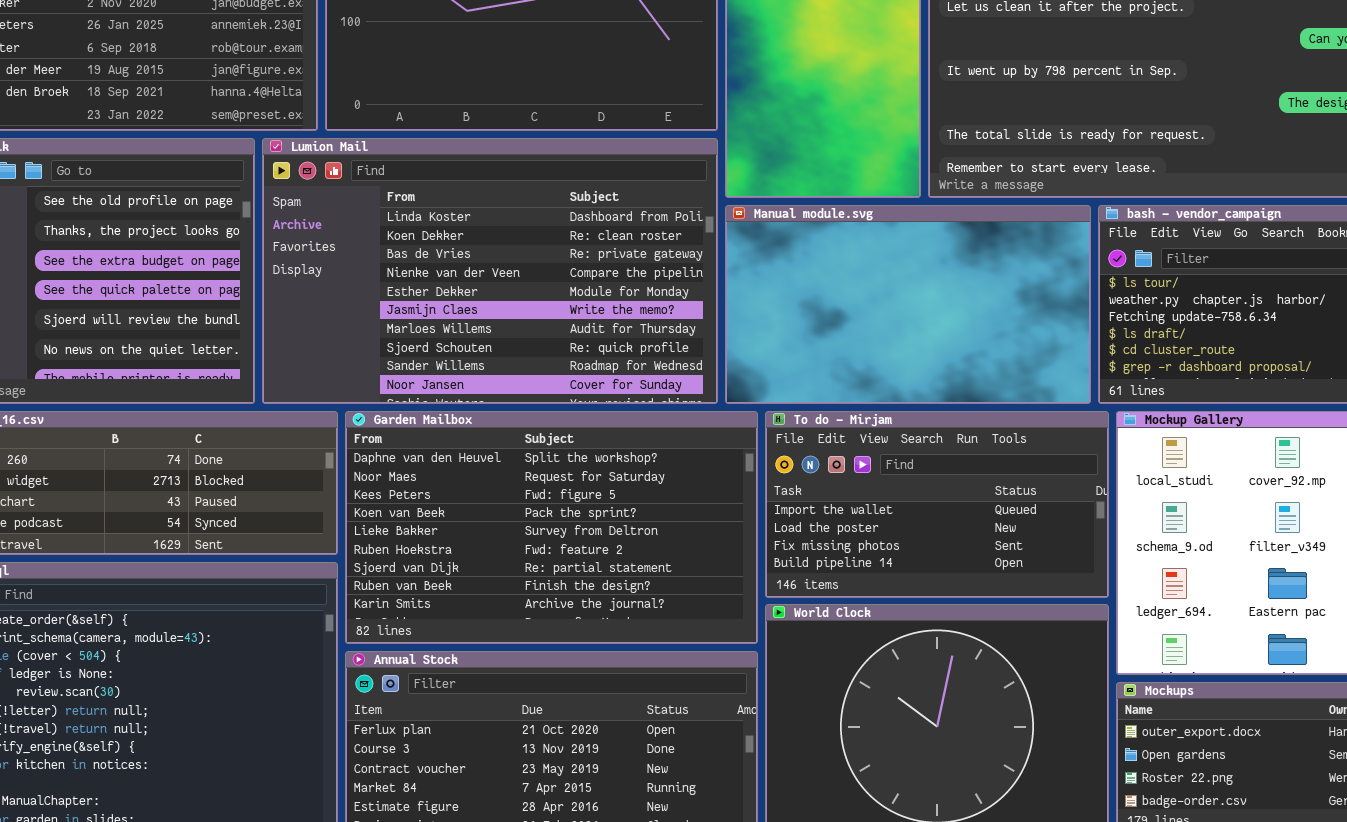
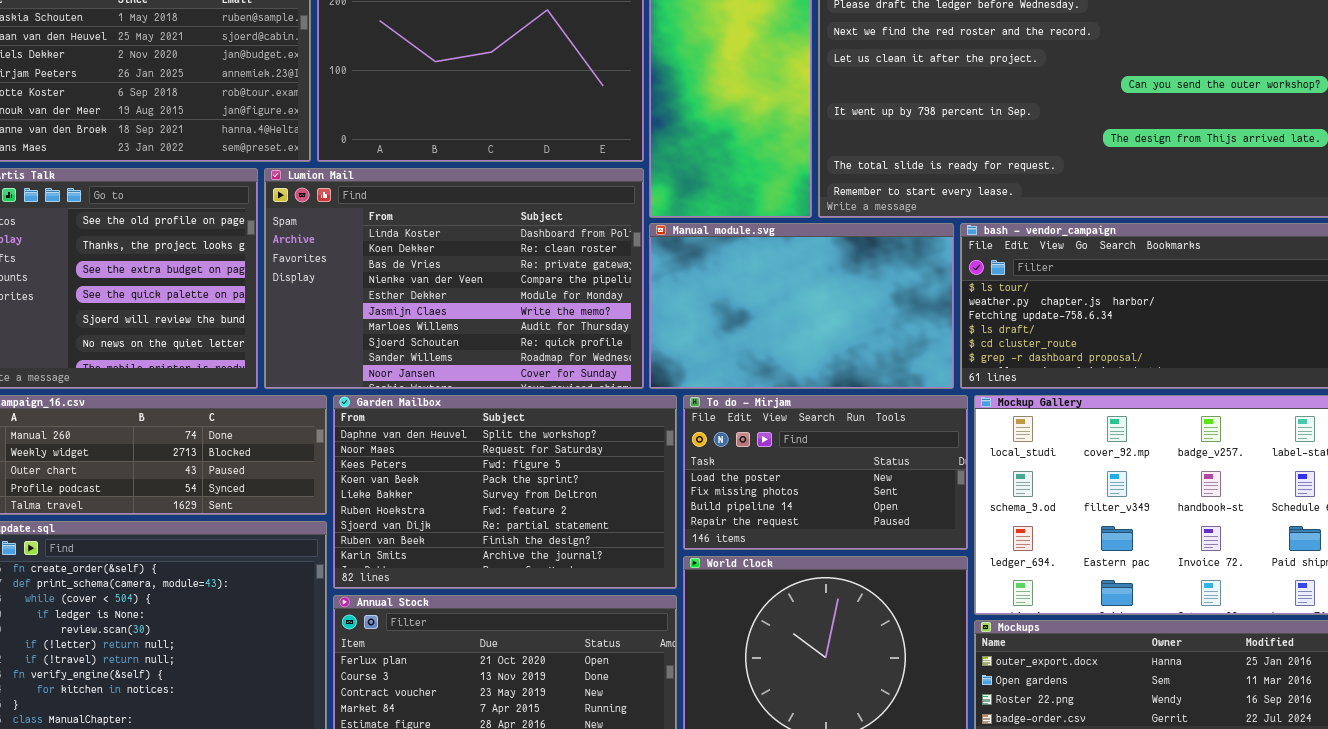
To do - Mirjam: [765,411,1109,598] -> [683,395,968,550], scrolled down 1 row

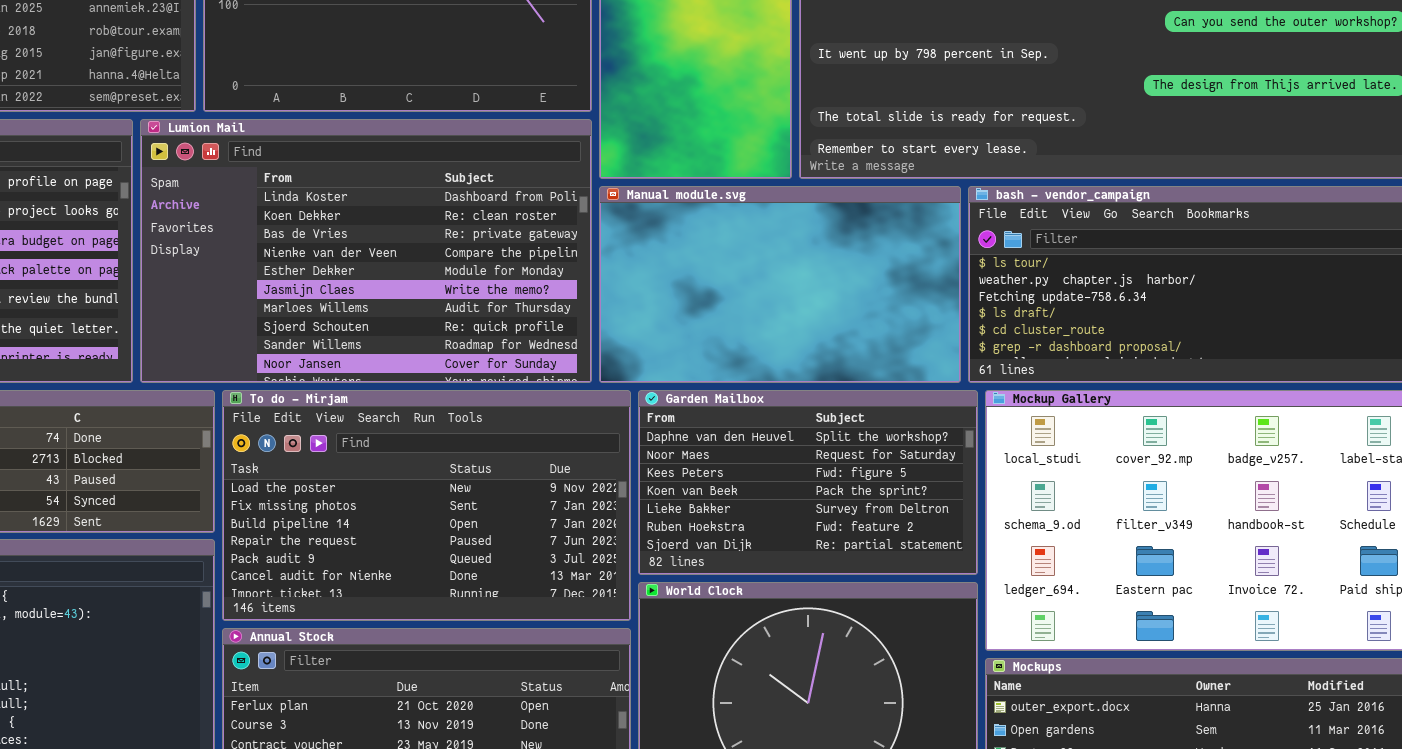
Garden Mailbox: [333,395,677,589] -> [638,390,978,575], moved, resized
To do - Mirjam: [683,395,968,550] -> [222,390,631,621], moved, resized

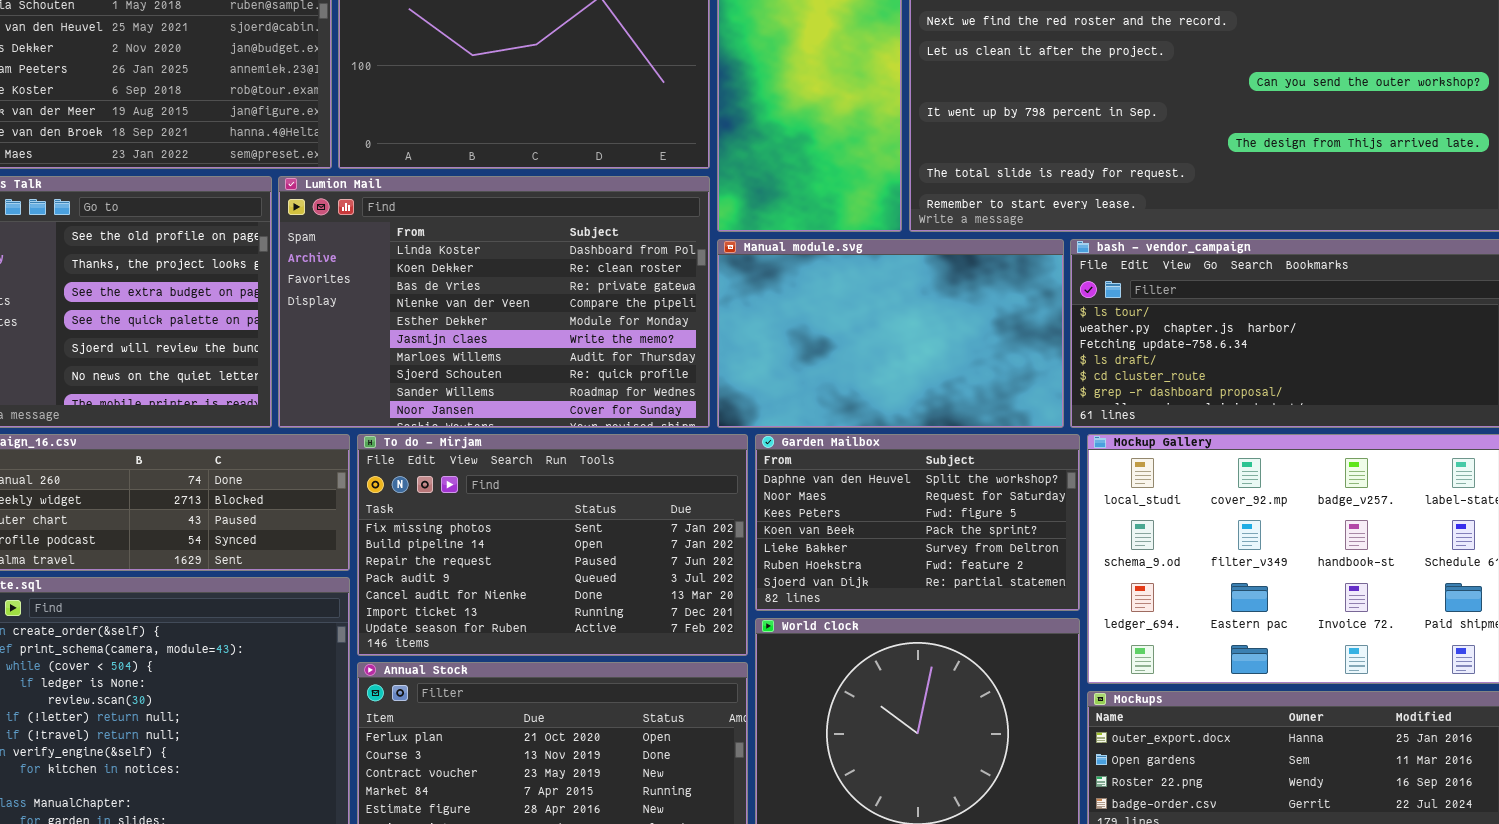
To do - Mirjam: [222,390,631,621] -> [357,434,748,656], scrolled down 1 row

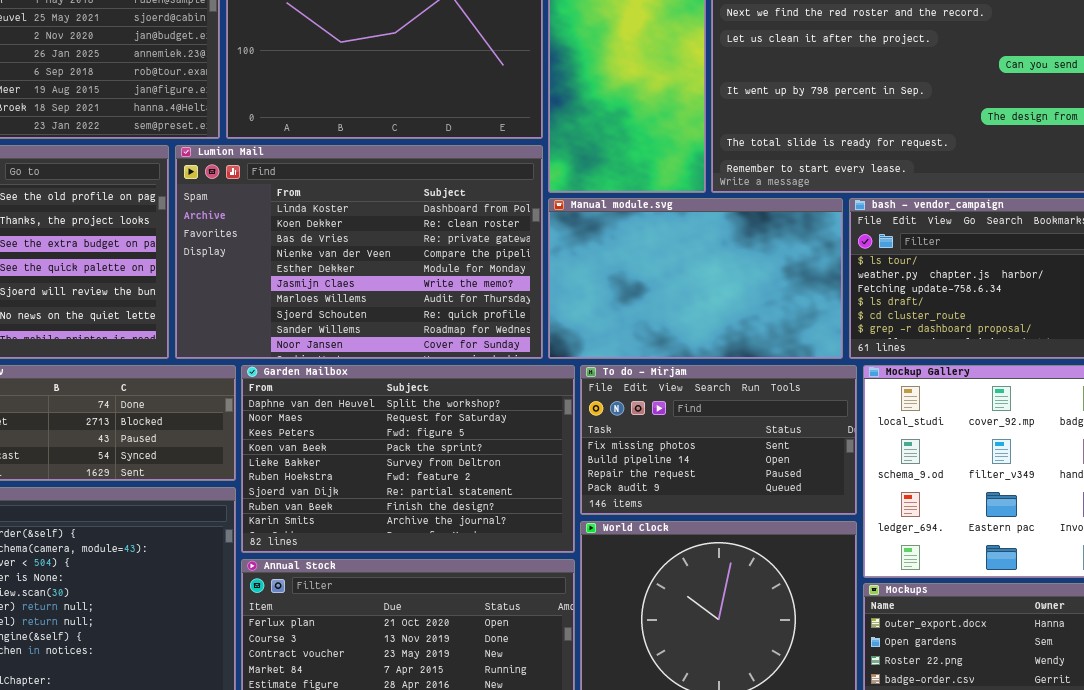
To do - Mirjam: [357,434,748,656] -> [580,365,857,515], moved, resized
Garden Mailbox: [755,434,1080,611] -> [241,365,575,553], moved, resized

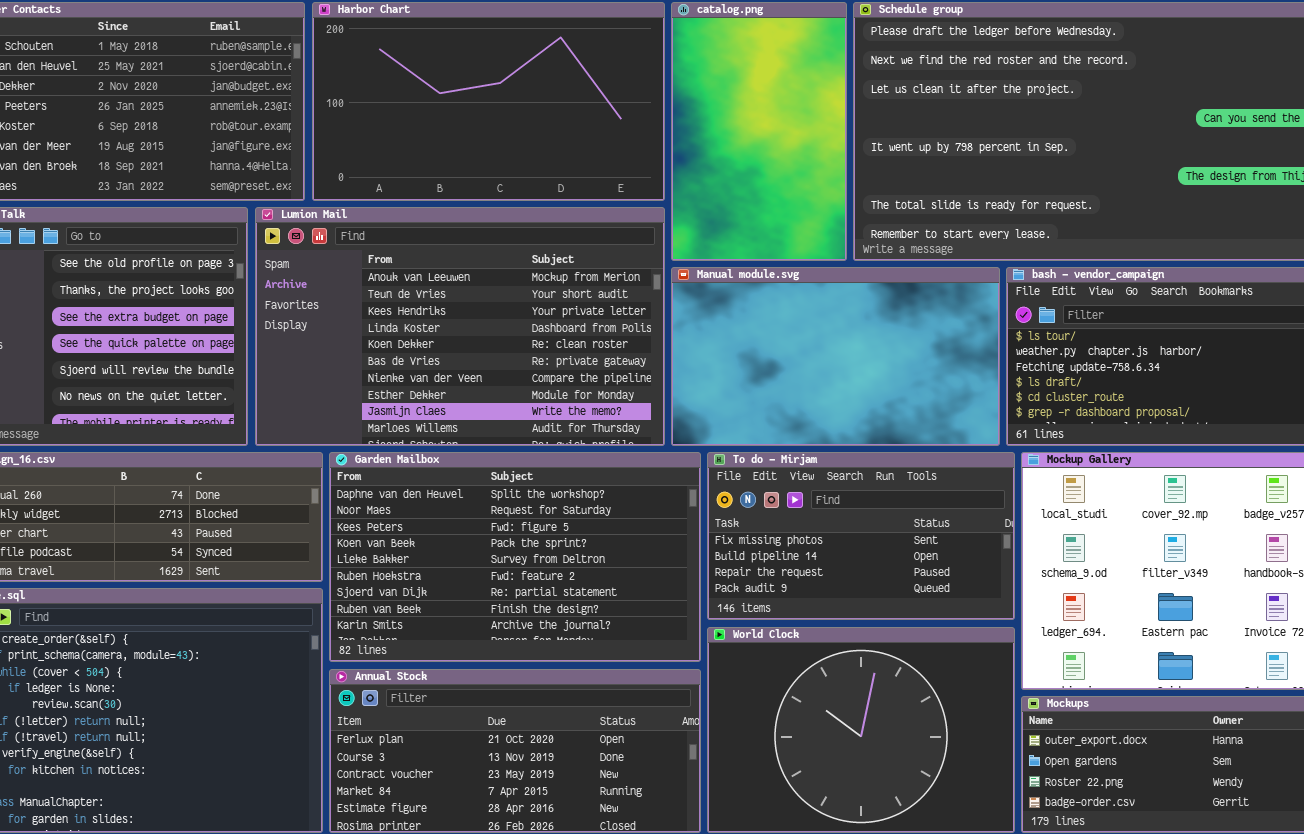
Lumion Mail: [175,145,543,359] -> [255,207,665,446], scrolled up 3 rows

